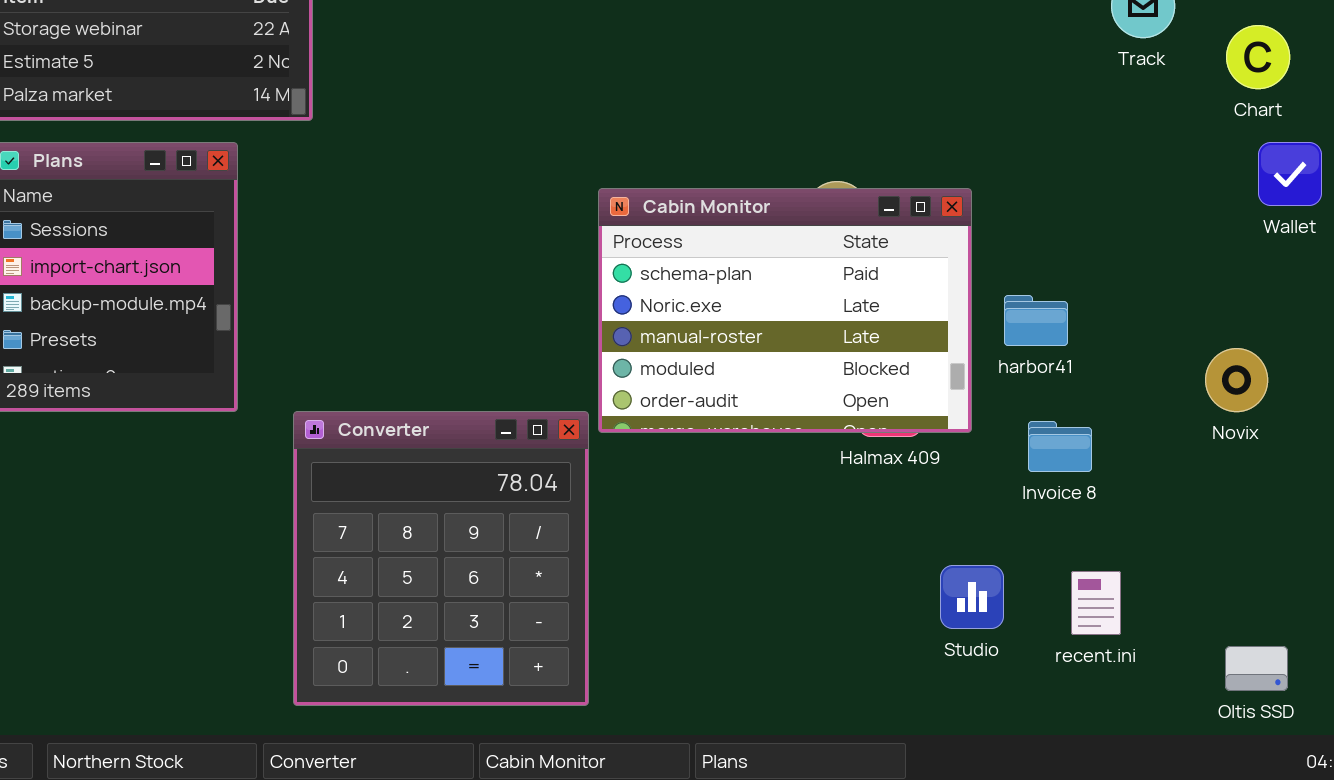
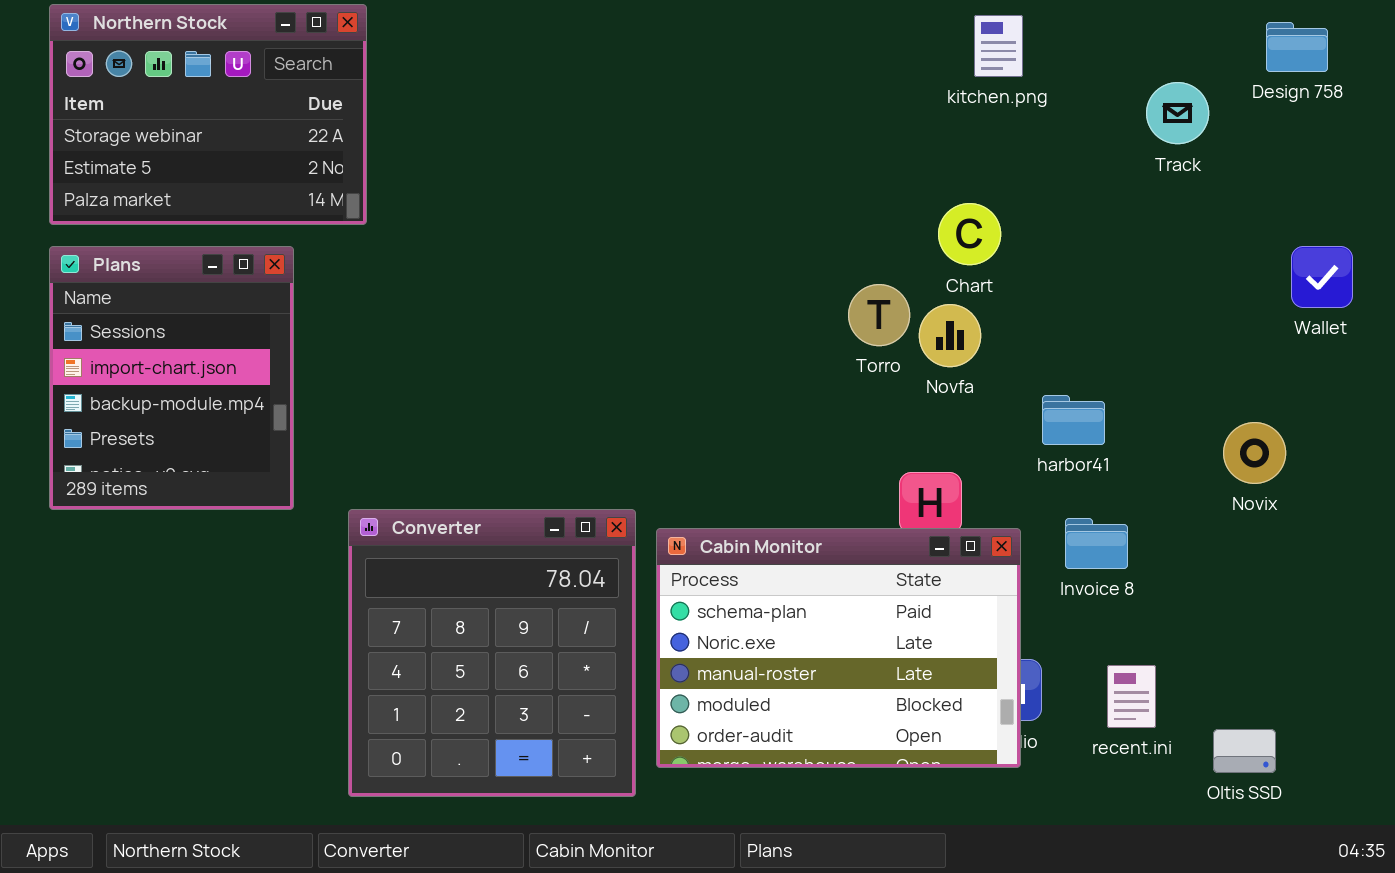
Chart: [1226,25,1290,89] -> [938,203,1001,265], moved
Cabin Monitor: [598,188,972,433] -> [656,528,1021,768], moved
Novix: [1205,348,1268,412] -> [1223,422,1286,484], moved
Oltis SSD: [1225,646,1288,691] -> [1213,729,1276,773], moved

